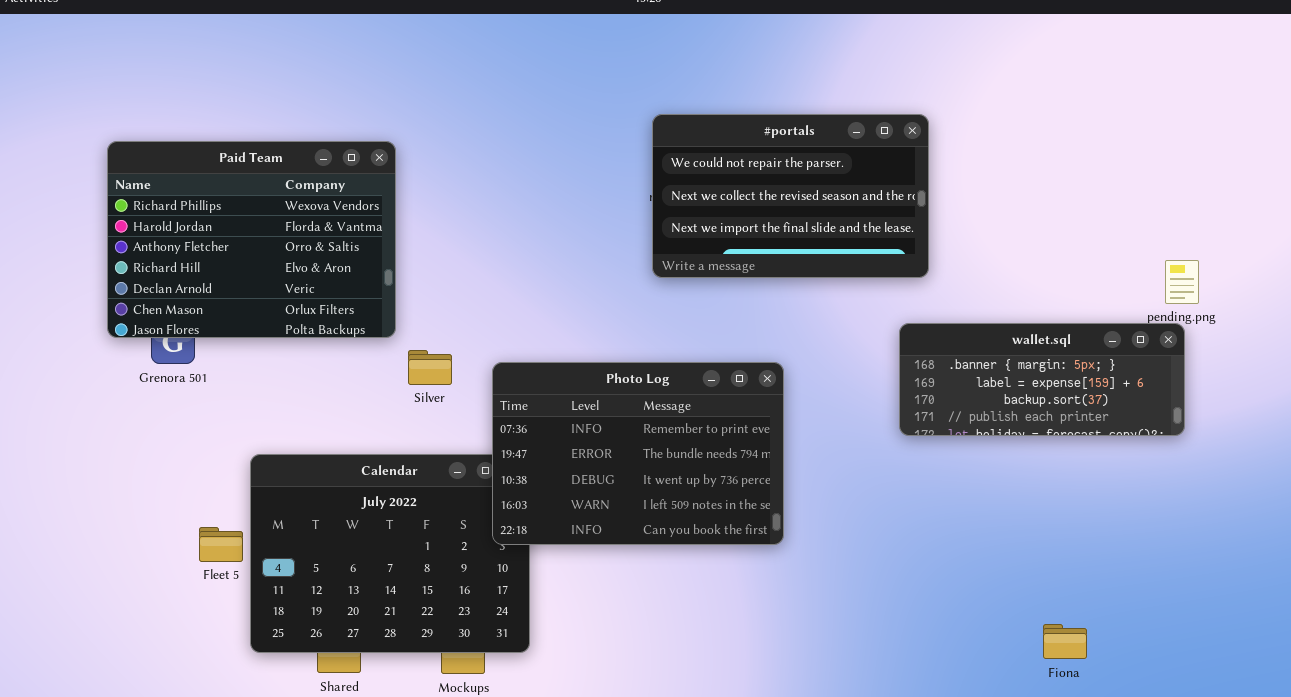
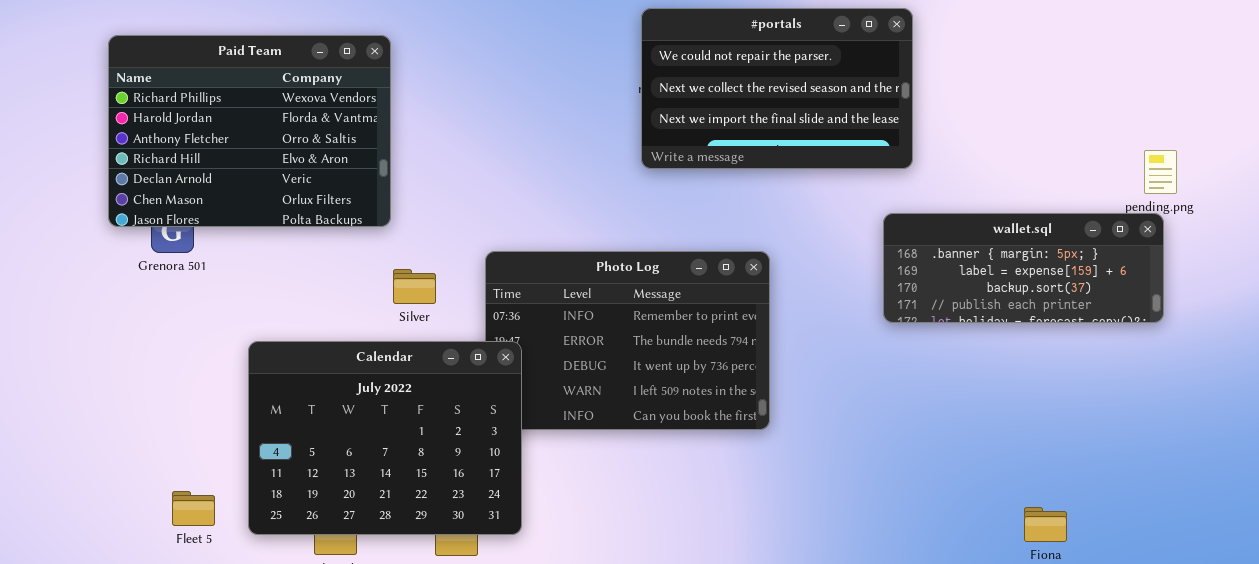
Silver: [408,350,452,385] -> [393,269,436,304], moved
Calendar: [250,454,530,653] -> [248,341,522,535], raised
Fleet 5: [199,527,243,562] -> [172,491,215,526], moved

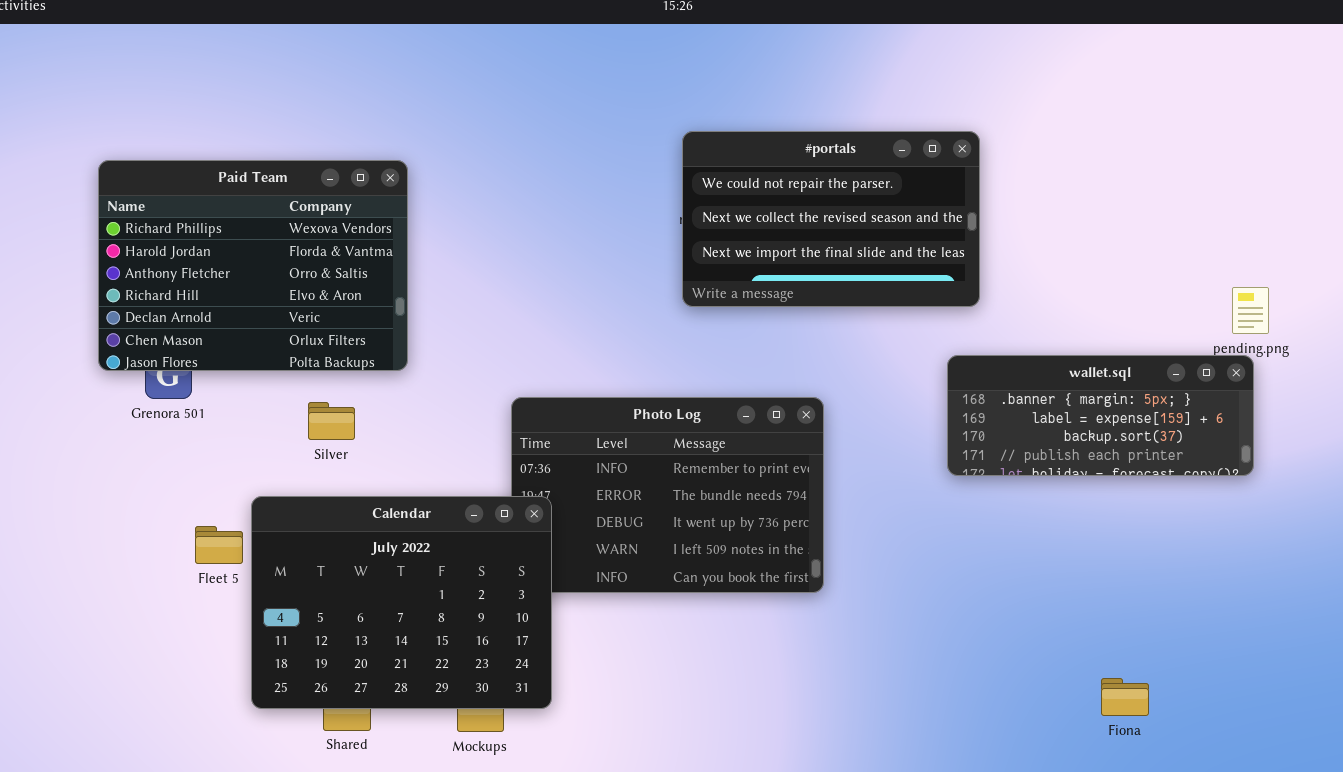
Silver: [393,269,436,304] -> [308,402,355,440], moved
Fleet 5: [172,491,215,526] -> [195,526,243,564], moved

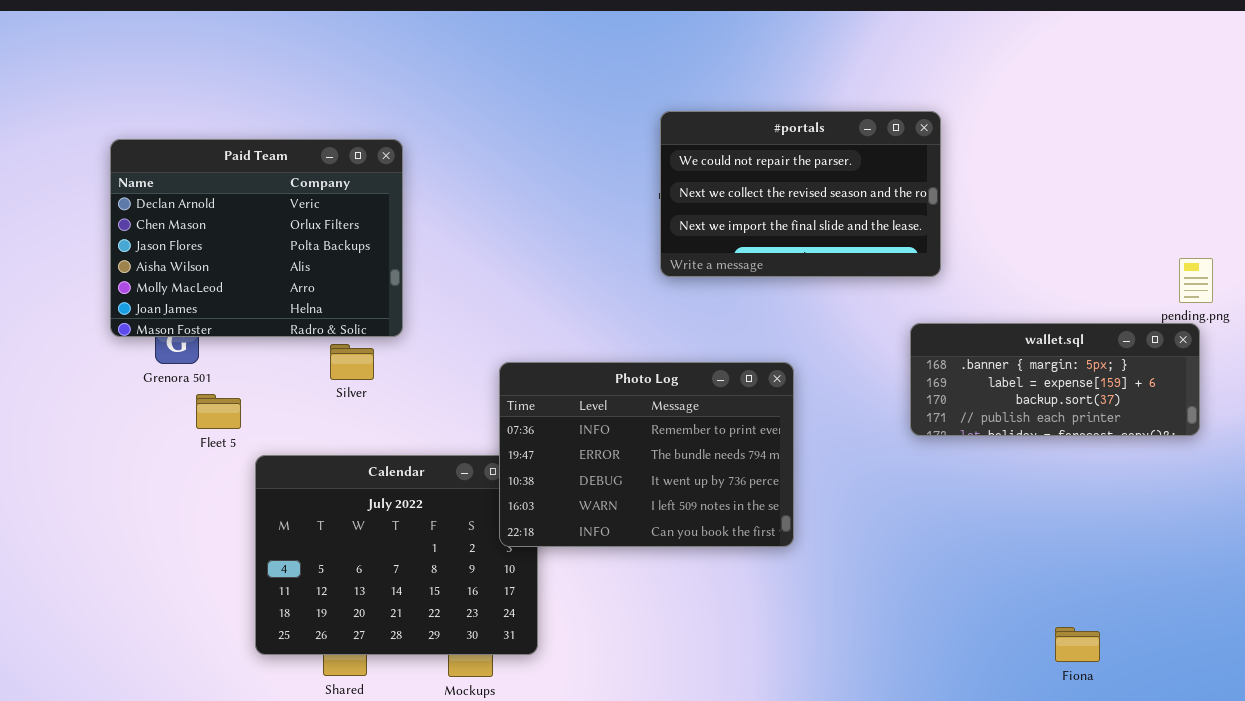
Paid Team: [98,160,408,371] -> [110,139,403,337], scrolled down 4 rows
Photo Log: [511,397,824,593] -> [499,362,794,547], raised
Silver: [308,402,355,440] -> [330,344,374,380], moved
Fleet 5: [195,526,243,564] -> [196,394,241,429], moved

